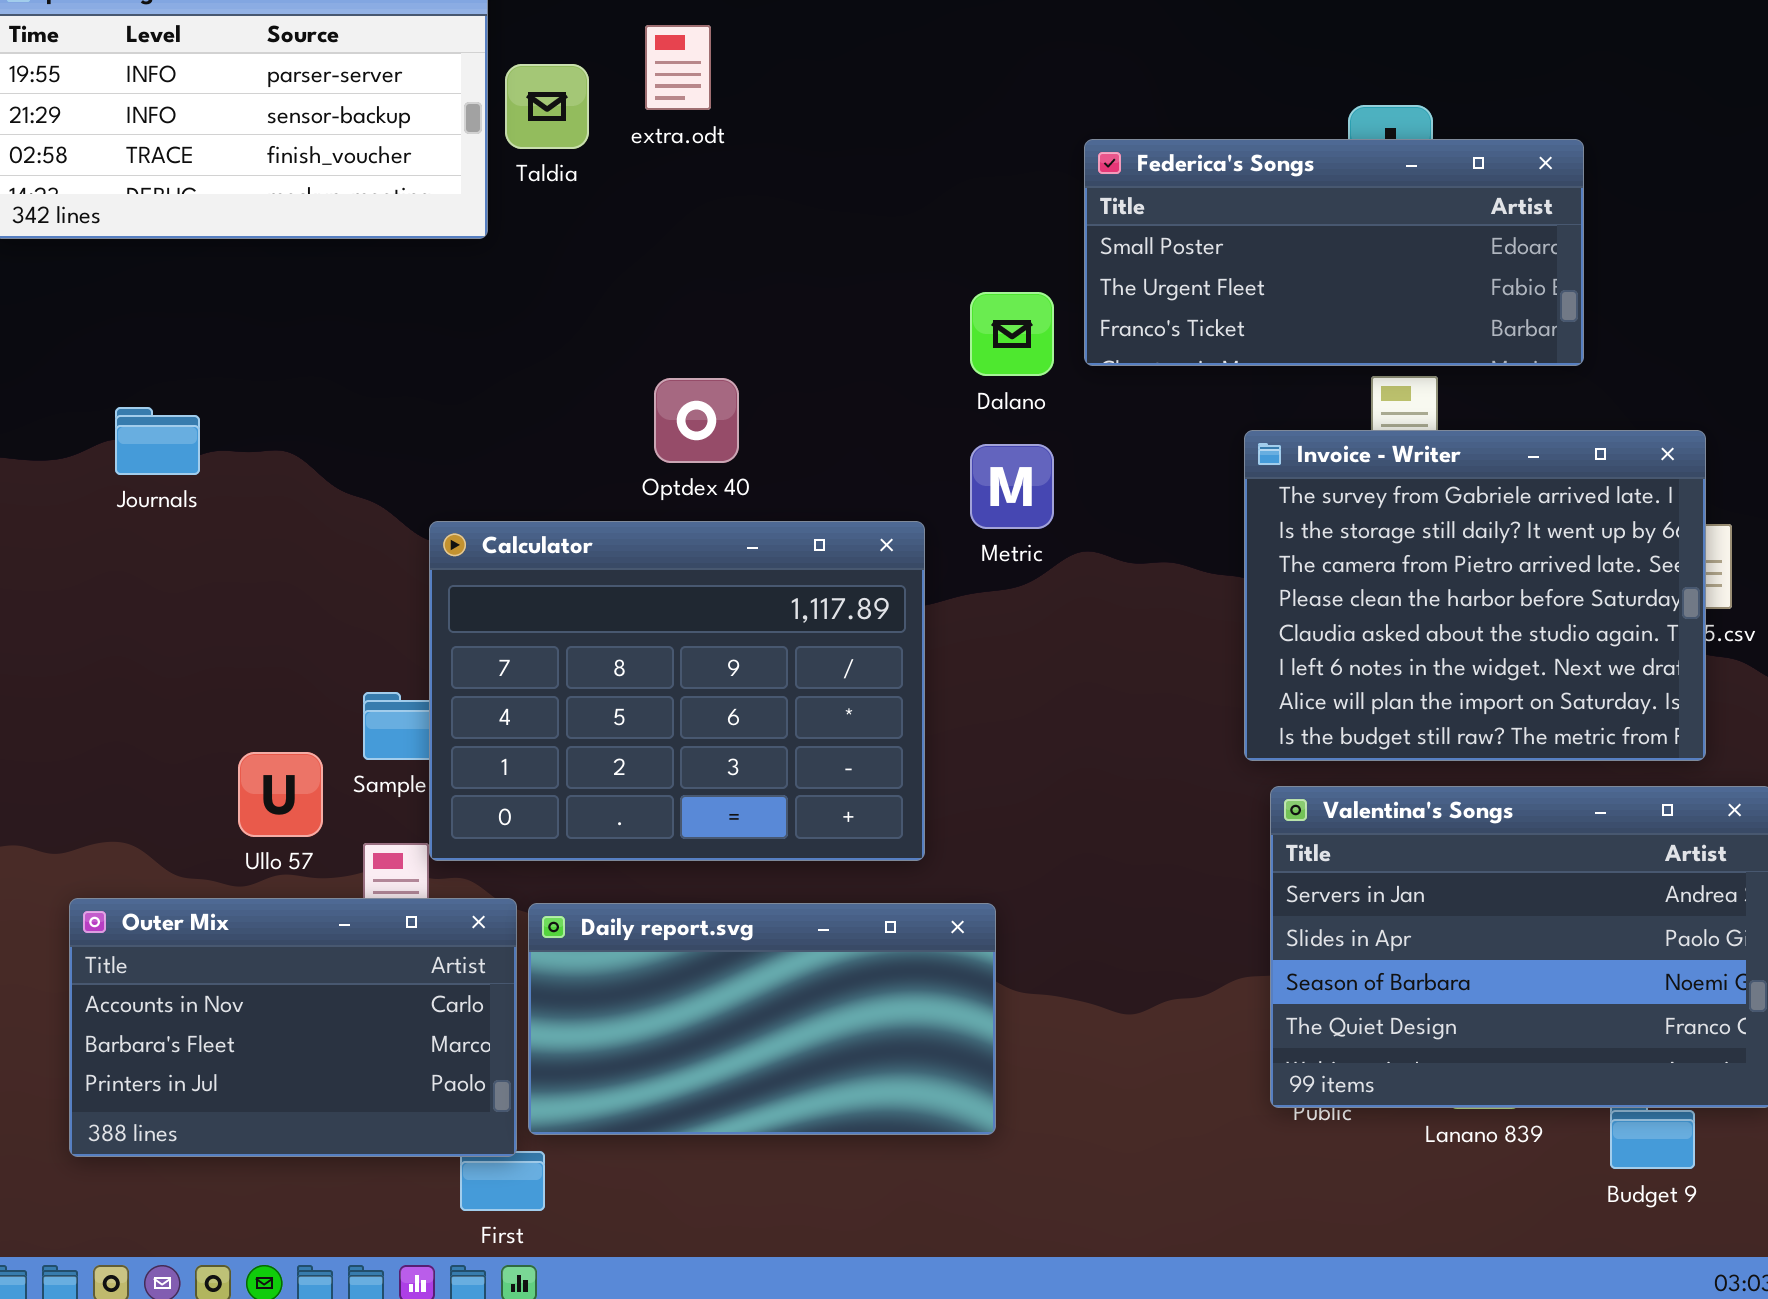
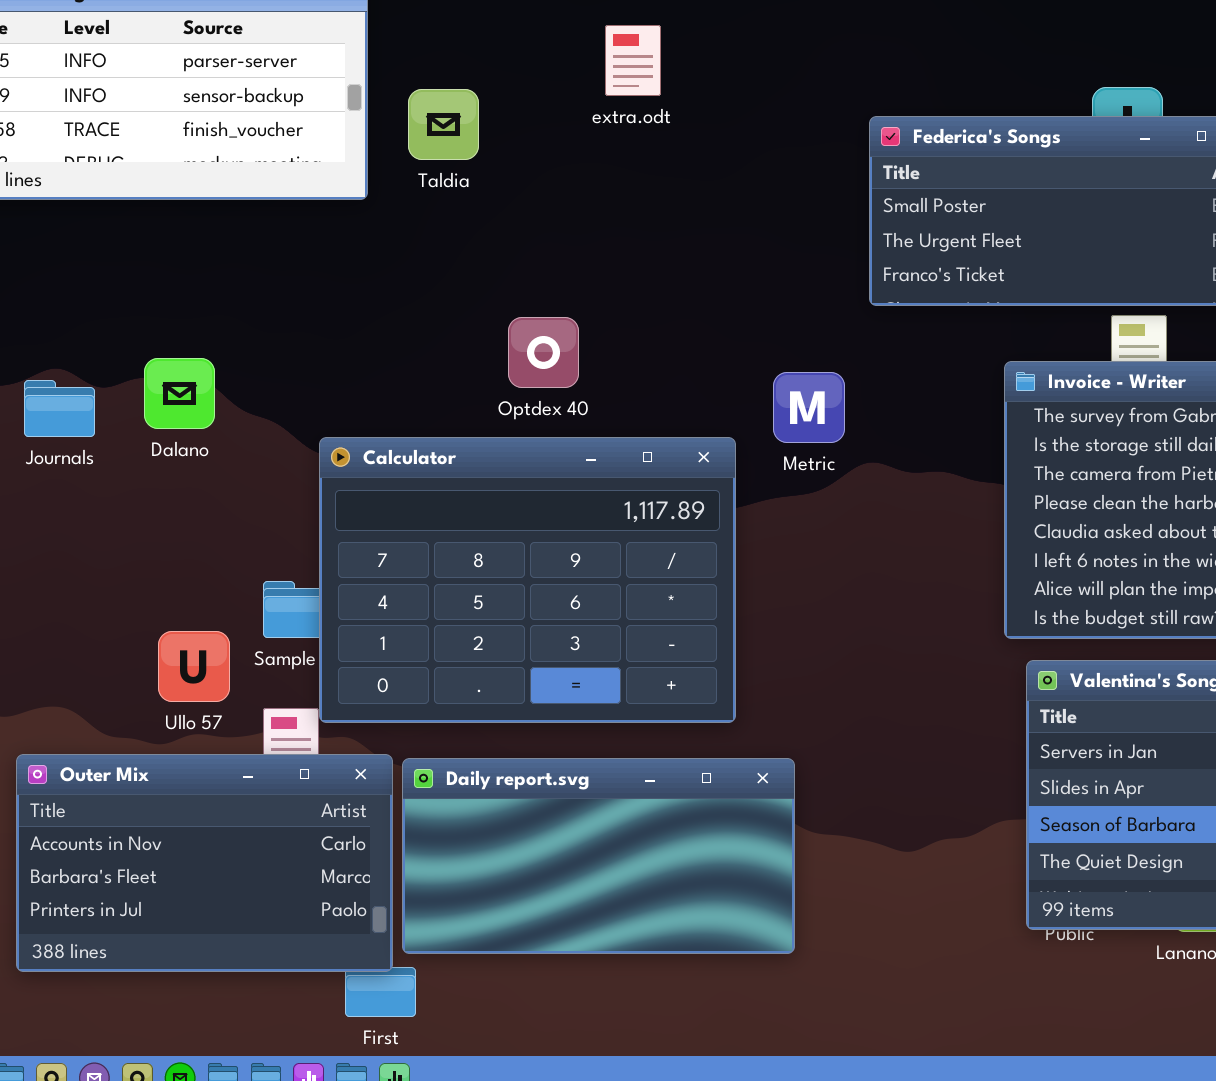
extra.odt: [645,25,711,110] -> [605,25,661,96], moved
Taldia: [505,64,589,149] -> [408,89,479,160], moved
Dalano: [970,292,1054,376] -> [144,358,215,429], moved
Journals: [115,407,200,475] -> [24,380,95,437], moved

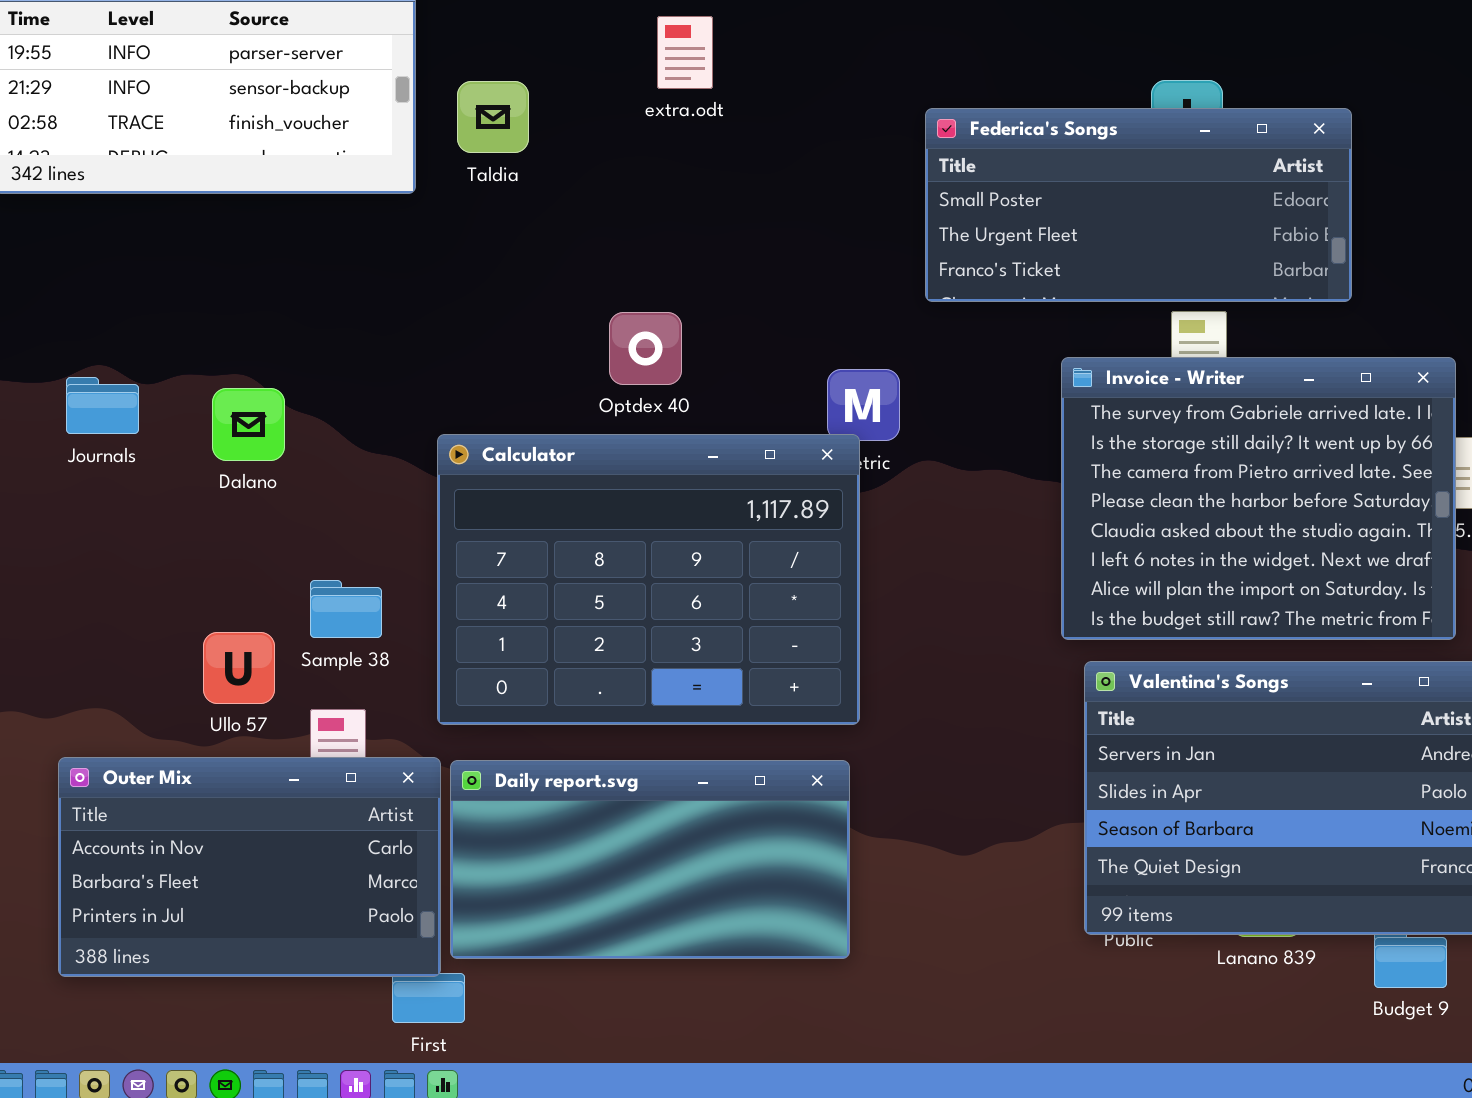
Optdex 40: [508,317,579,388] -> [609,312,682,385], moved
Dalano: [144,358,215,429] -> [212,388,285,461], moved
Calculator: [319,437,736,723] -> [437,434,860,725], moved

